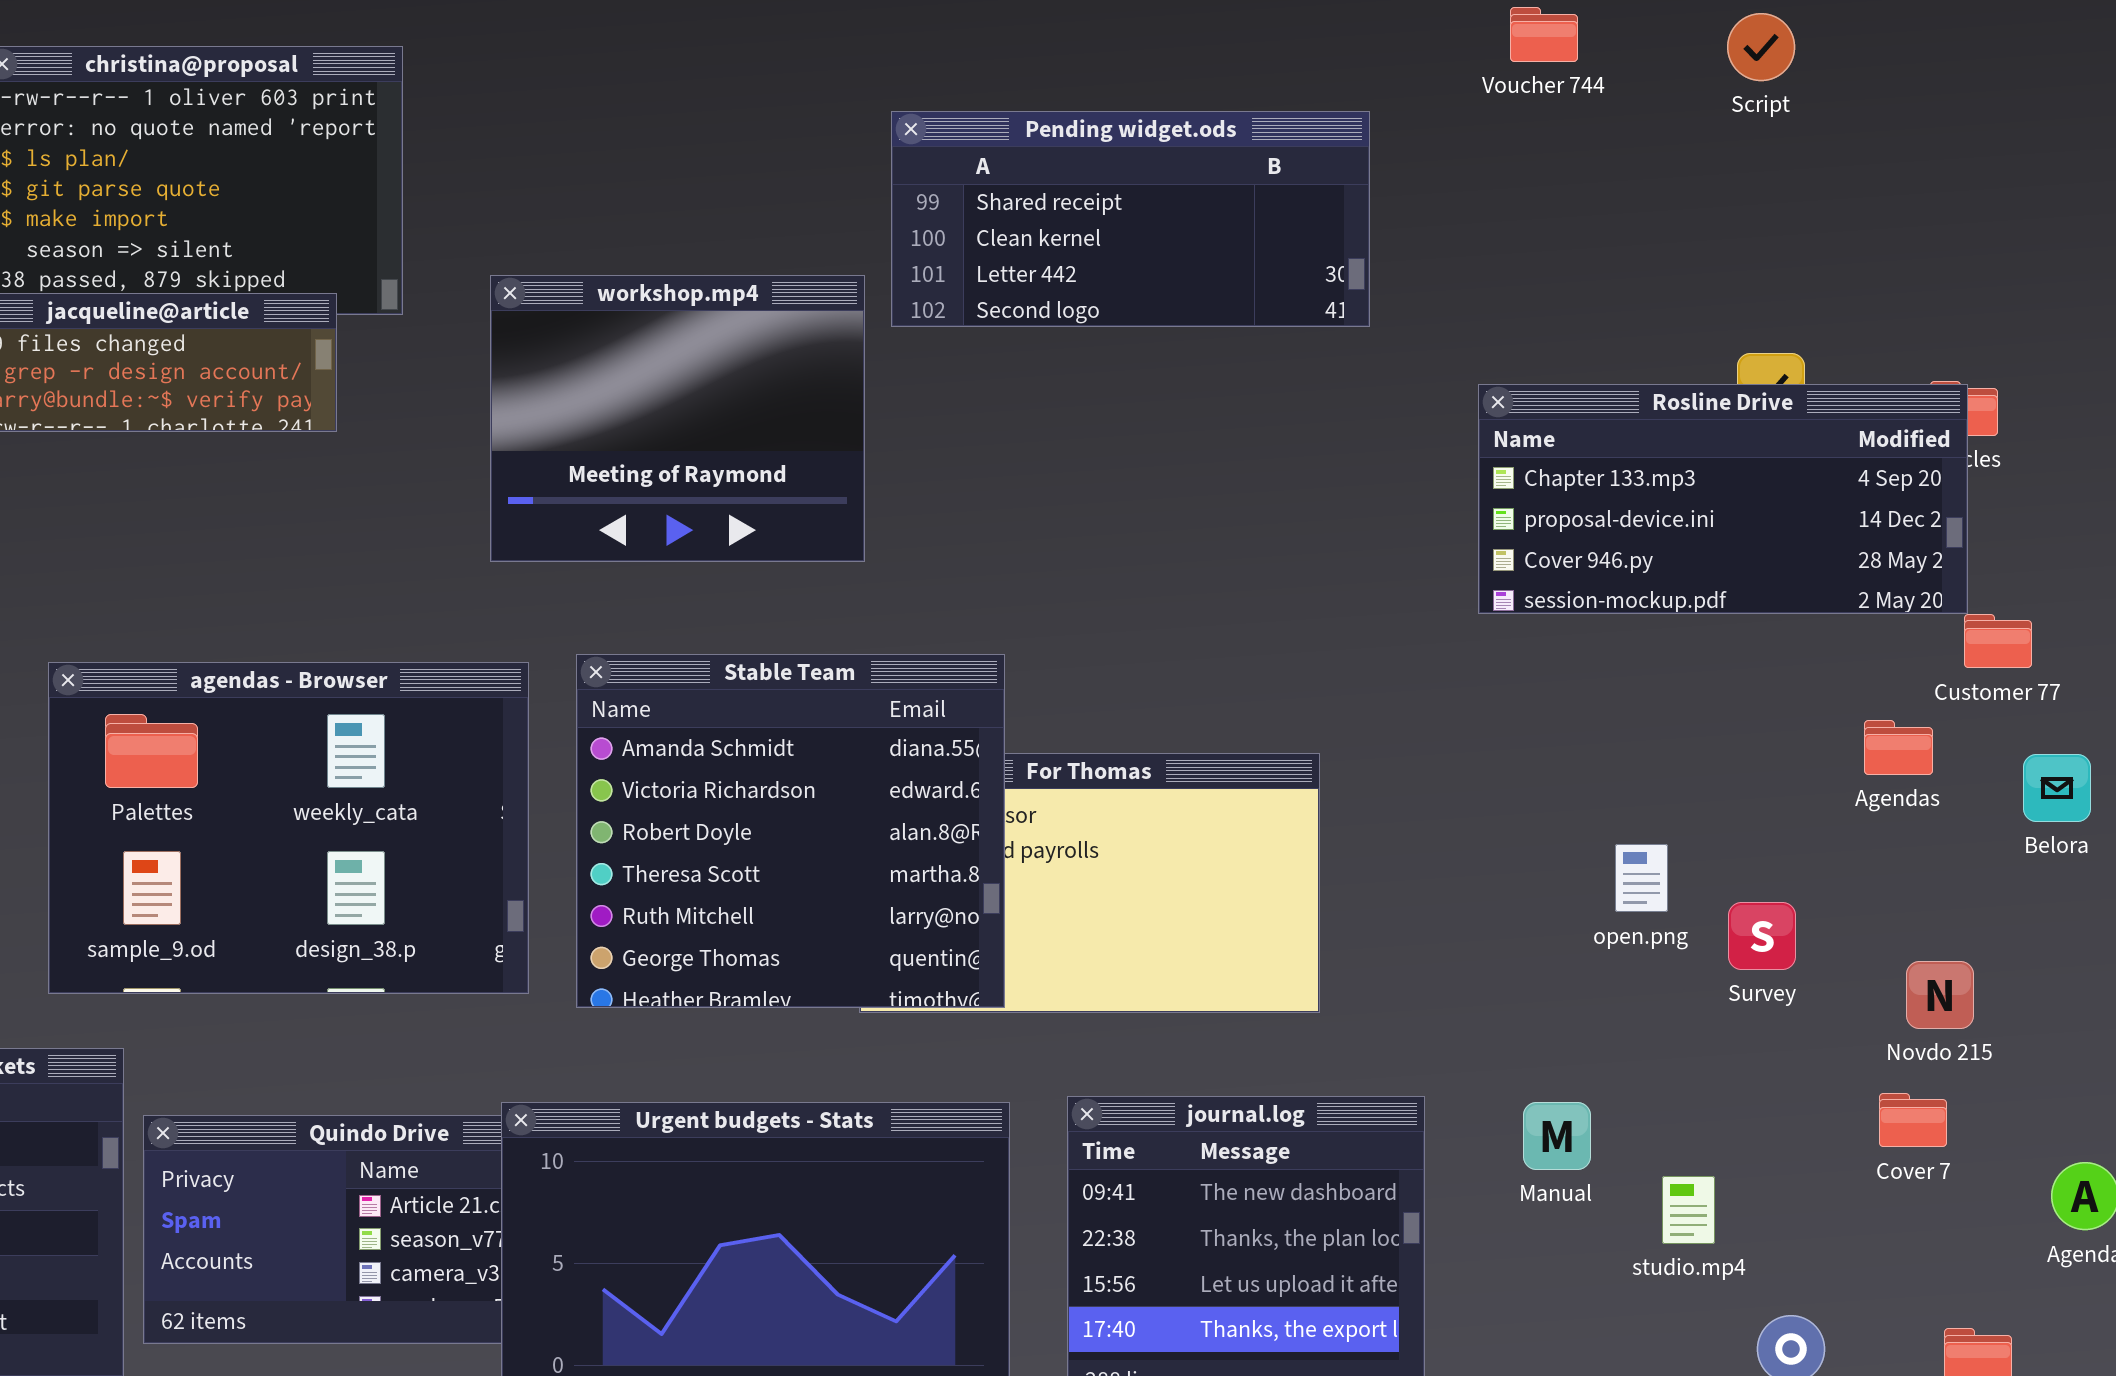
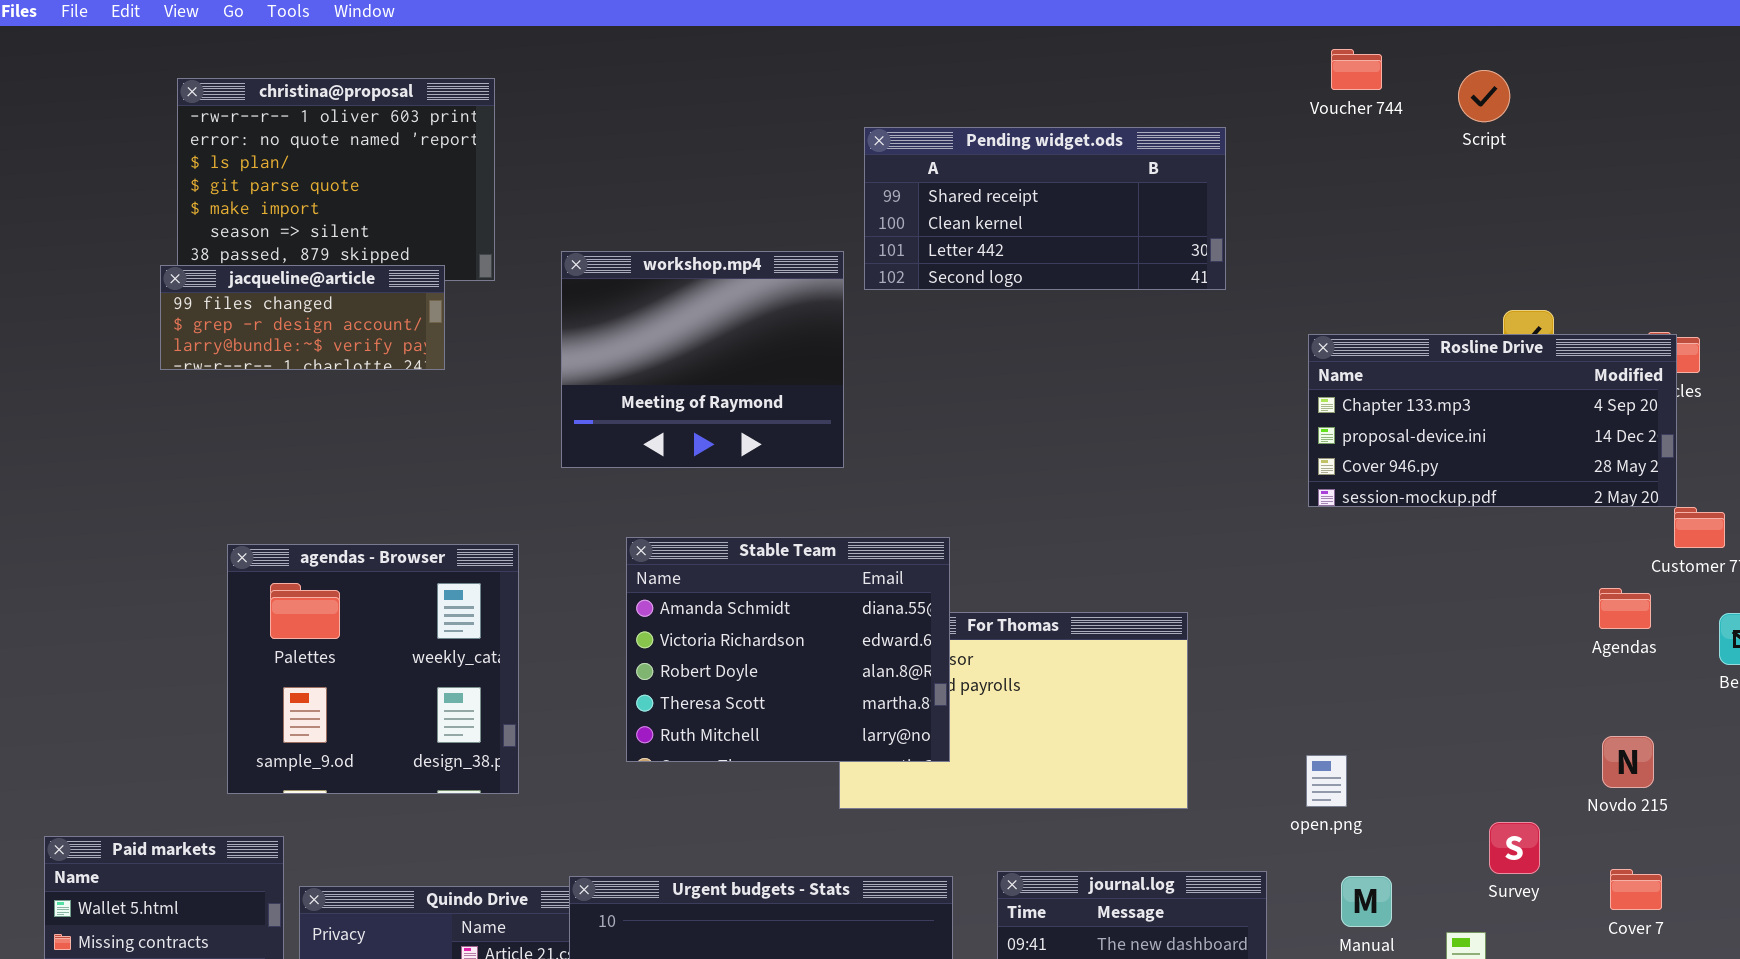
Script: [1727,13,1795,81] -> [1458,70,1510,122], moved
Stable Team: [576,654,1005,1008] -> [626,537,950,762], resized
agendas - Browser: [48,662,529,994] -> [227,544,519,794], resized
open.png: [1615,844,1668,912] -> [1306,755,1347,807], moved
Survey: [1728,902,1796,970] -> [1489,822,1540,874], moved
Novdo 215: [1906,961,1974,1029] -> [1602,736,1654,788], moved

